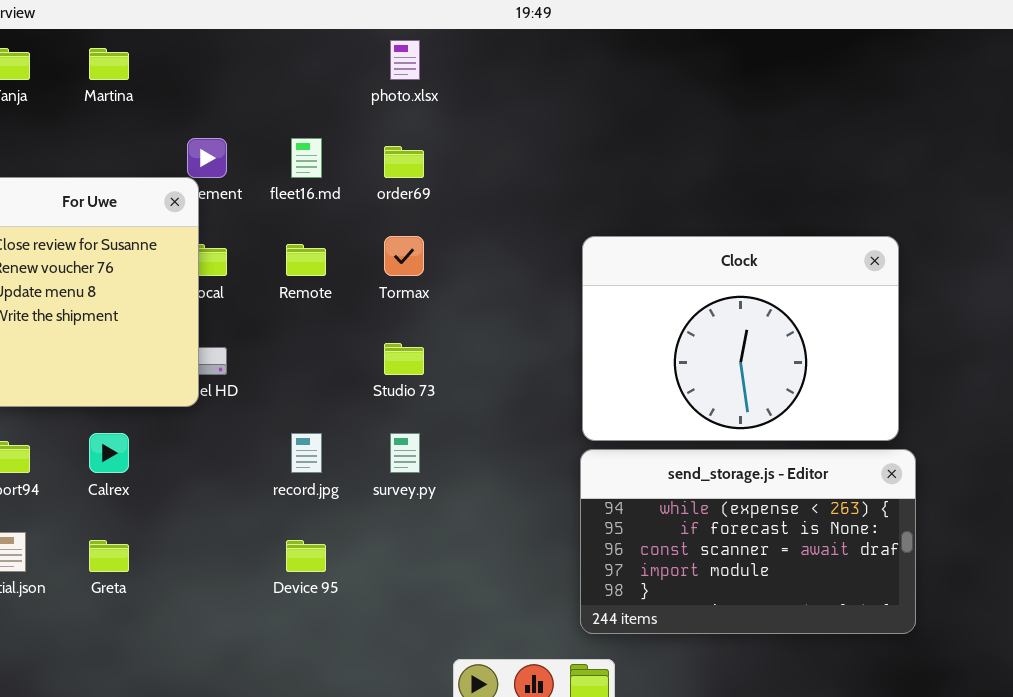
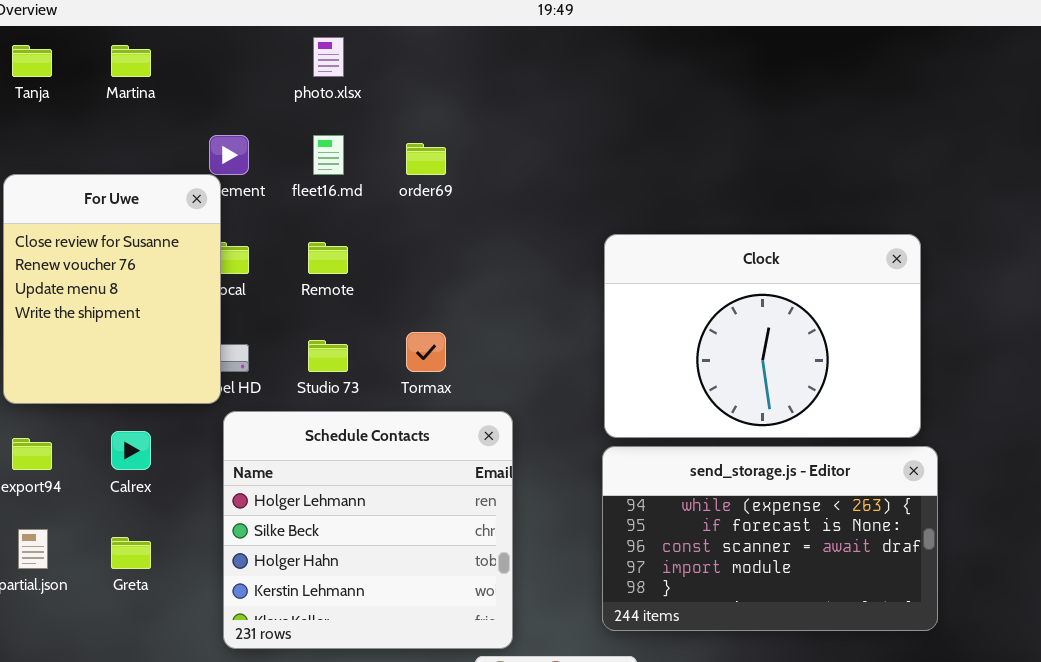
photo.xlsx: [390,40,420,80] -> [313,37,344,77], moved
Tormax: [384,236,424,276] -> [406,332,446,372], moved
Studio 73: [384,343,424,375] -> [308,340,348,372], moved
Schedule Contacts: none -> [223,411,513,649], opened

